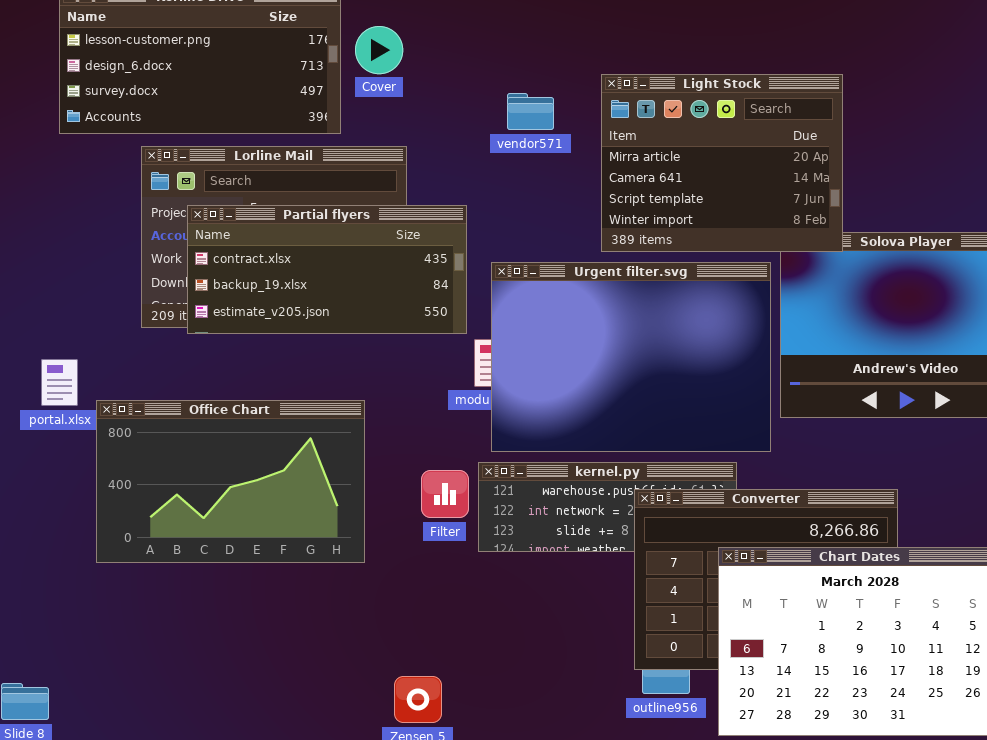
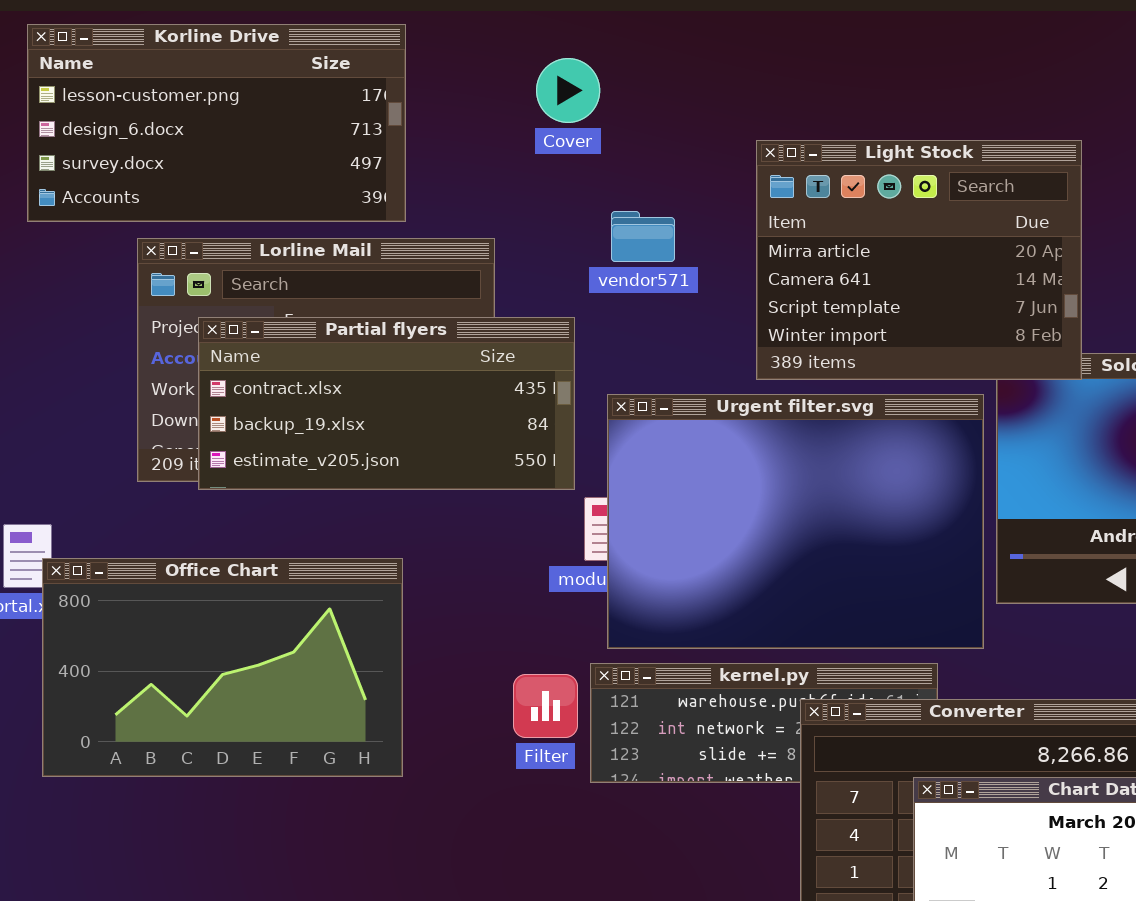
Cover: [355,26,403,74] -> [536,58,600,123], moved
vendor571: [507,93,554,130] -> [611,211,675,262], moved
Office Chart: [96,400,365,563] -> [42,558,403,777], moved

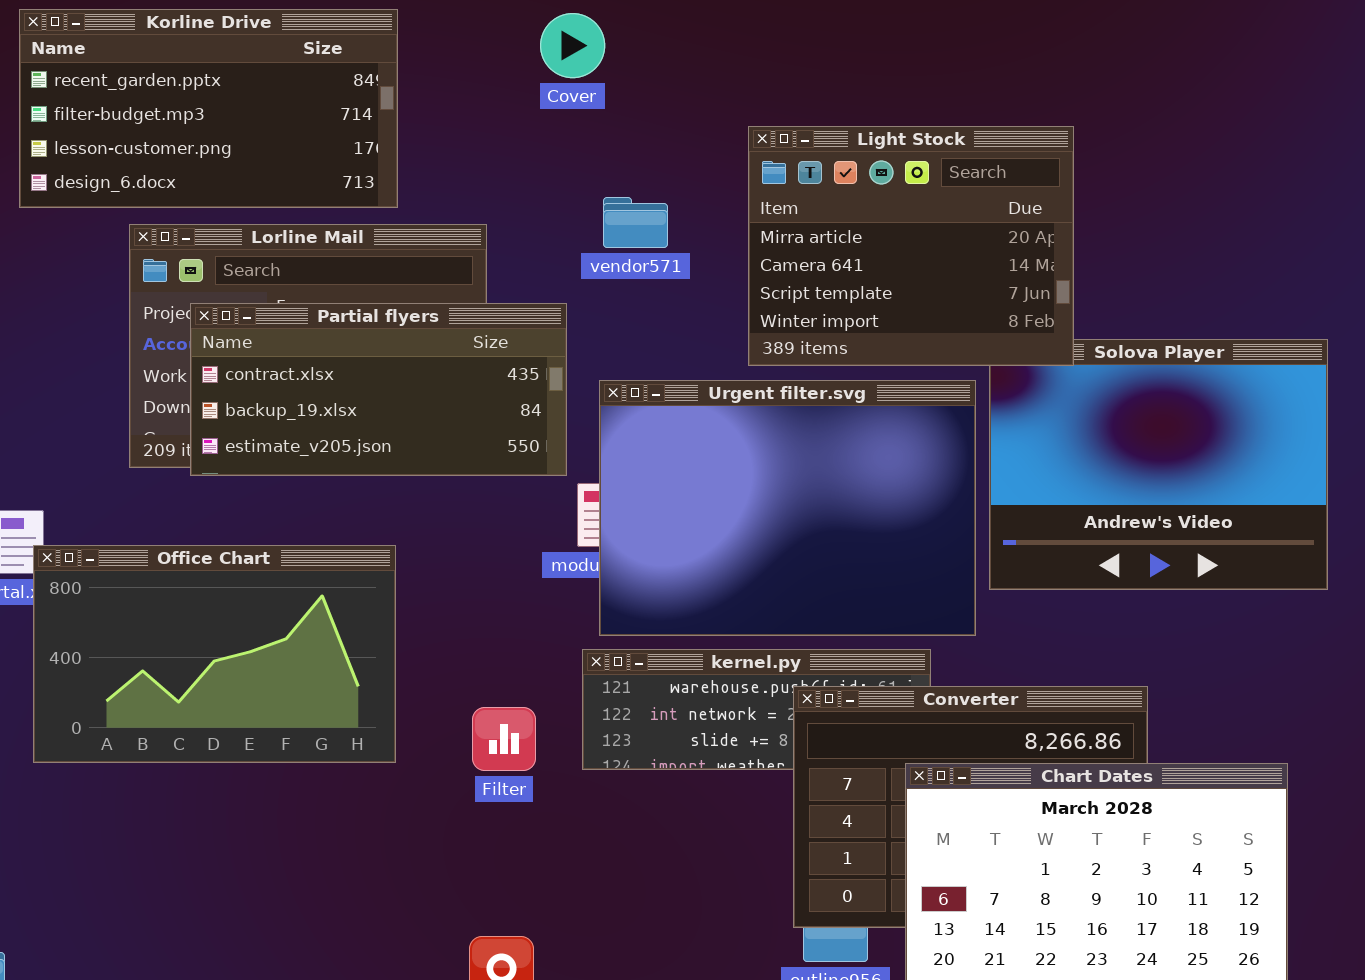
Korline Drive: [27,24,406,222] -> [19,9,398,208], scrolled up 2 rows
Cover: [536,58,600,123] -> [540,13,605,78], moved
Filter: [513,674,578,738] -> [472,707,536,771], moved

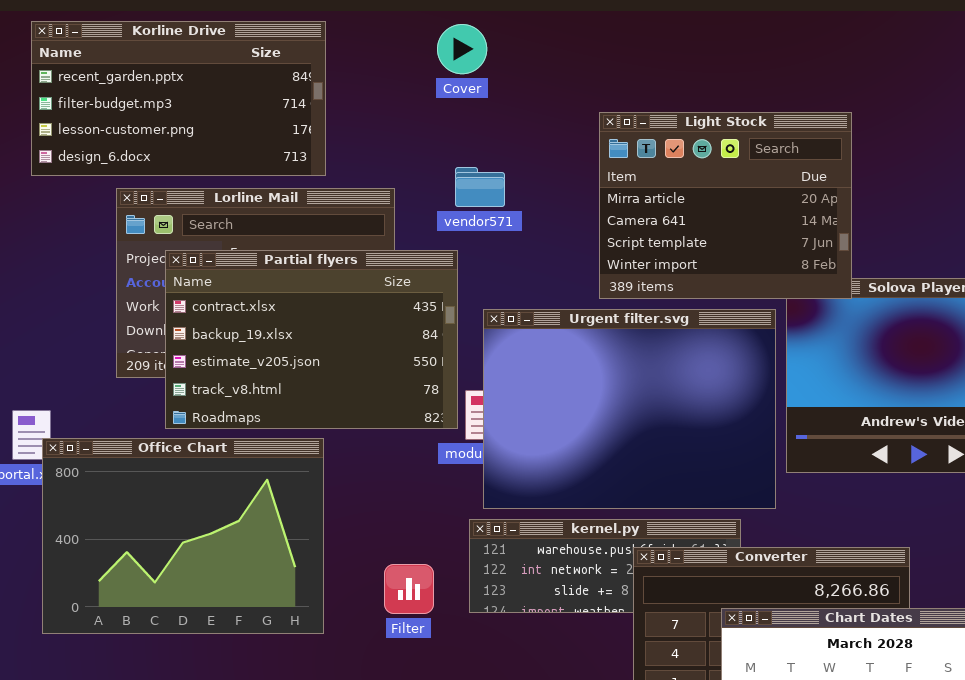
vendor571: [603,197,668,248] -> [455,167,505,207], moved
Partial flyers: [190,303,567,476] -> [165,250,458,429], resized
Office Chart: [33,545,396,763] -> [42,438,324,634], resized

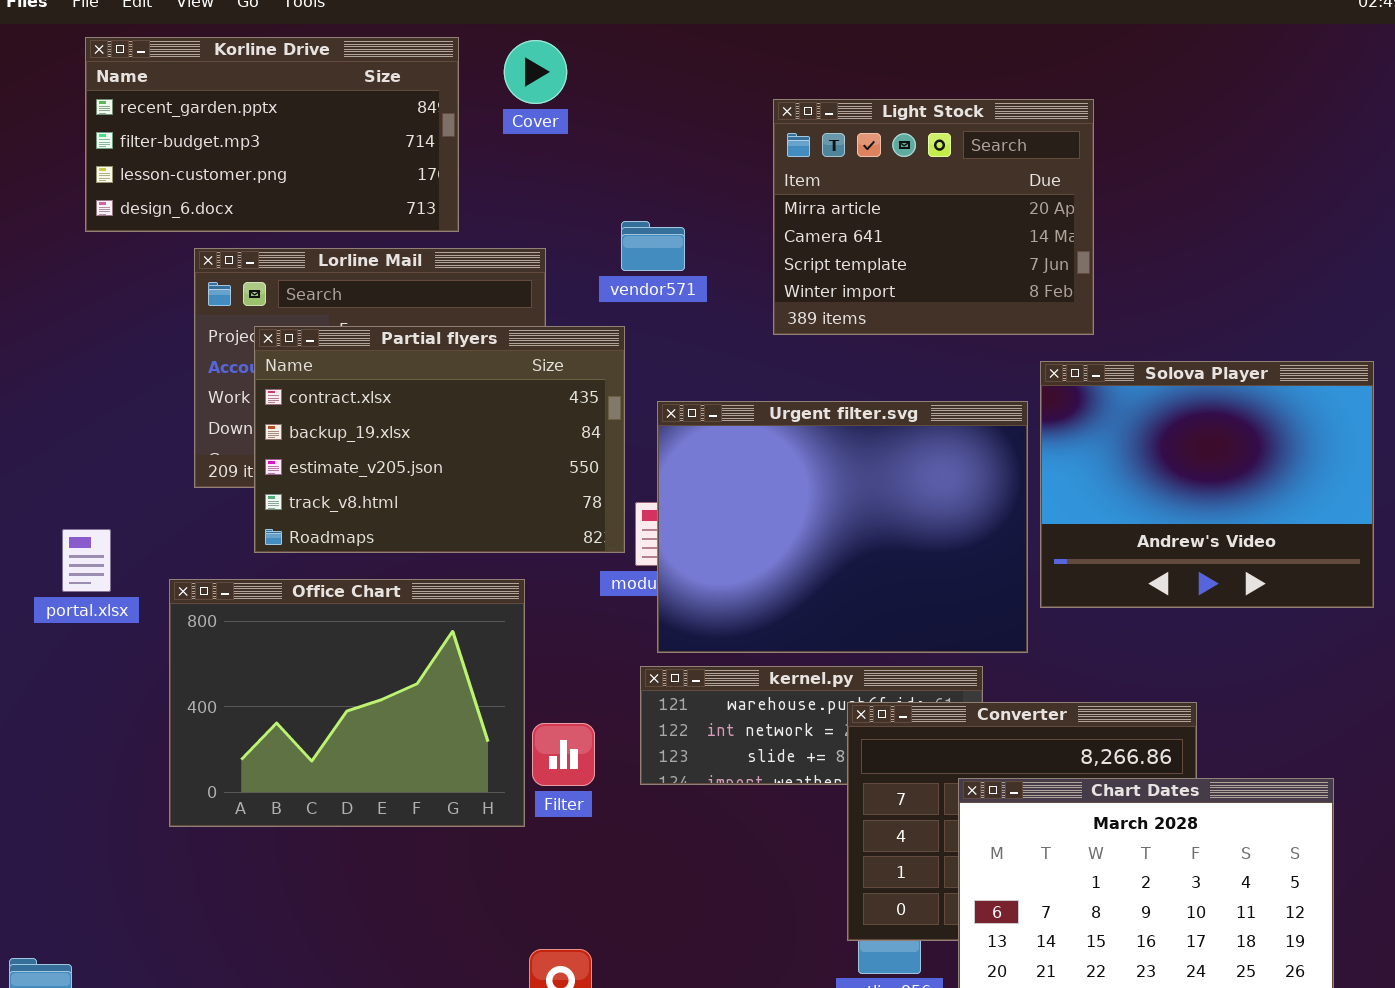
Cover: [437,24,487,74] -> [504,40,567,104], moved
Light Stock: [599,112,852,299] -> [773,99,1094,335], moved
Office Chart: [42,438,324,634] -> [169,579,525,827], moved

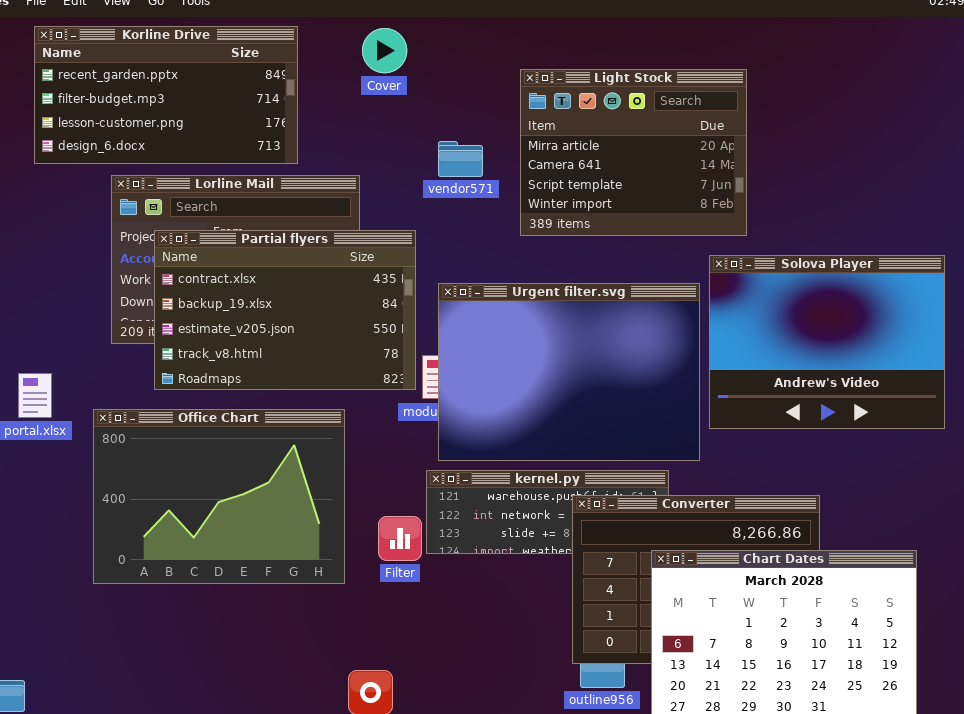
Cover: [504,40,567,104] -> [362,28,407,73], moved
vendor571: [621,221,685,271] -> [438,141,483,177], moved
Filter: [532,723,595,786] -> [378,516,422,561], moved

